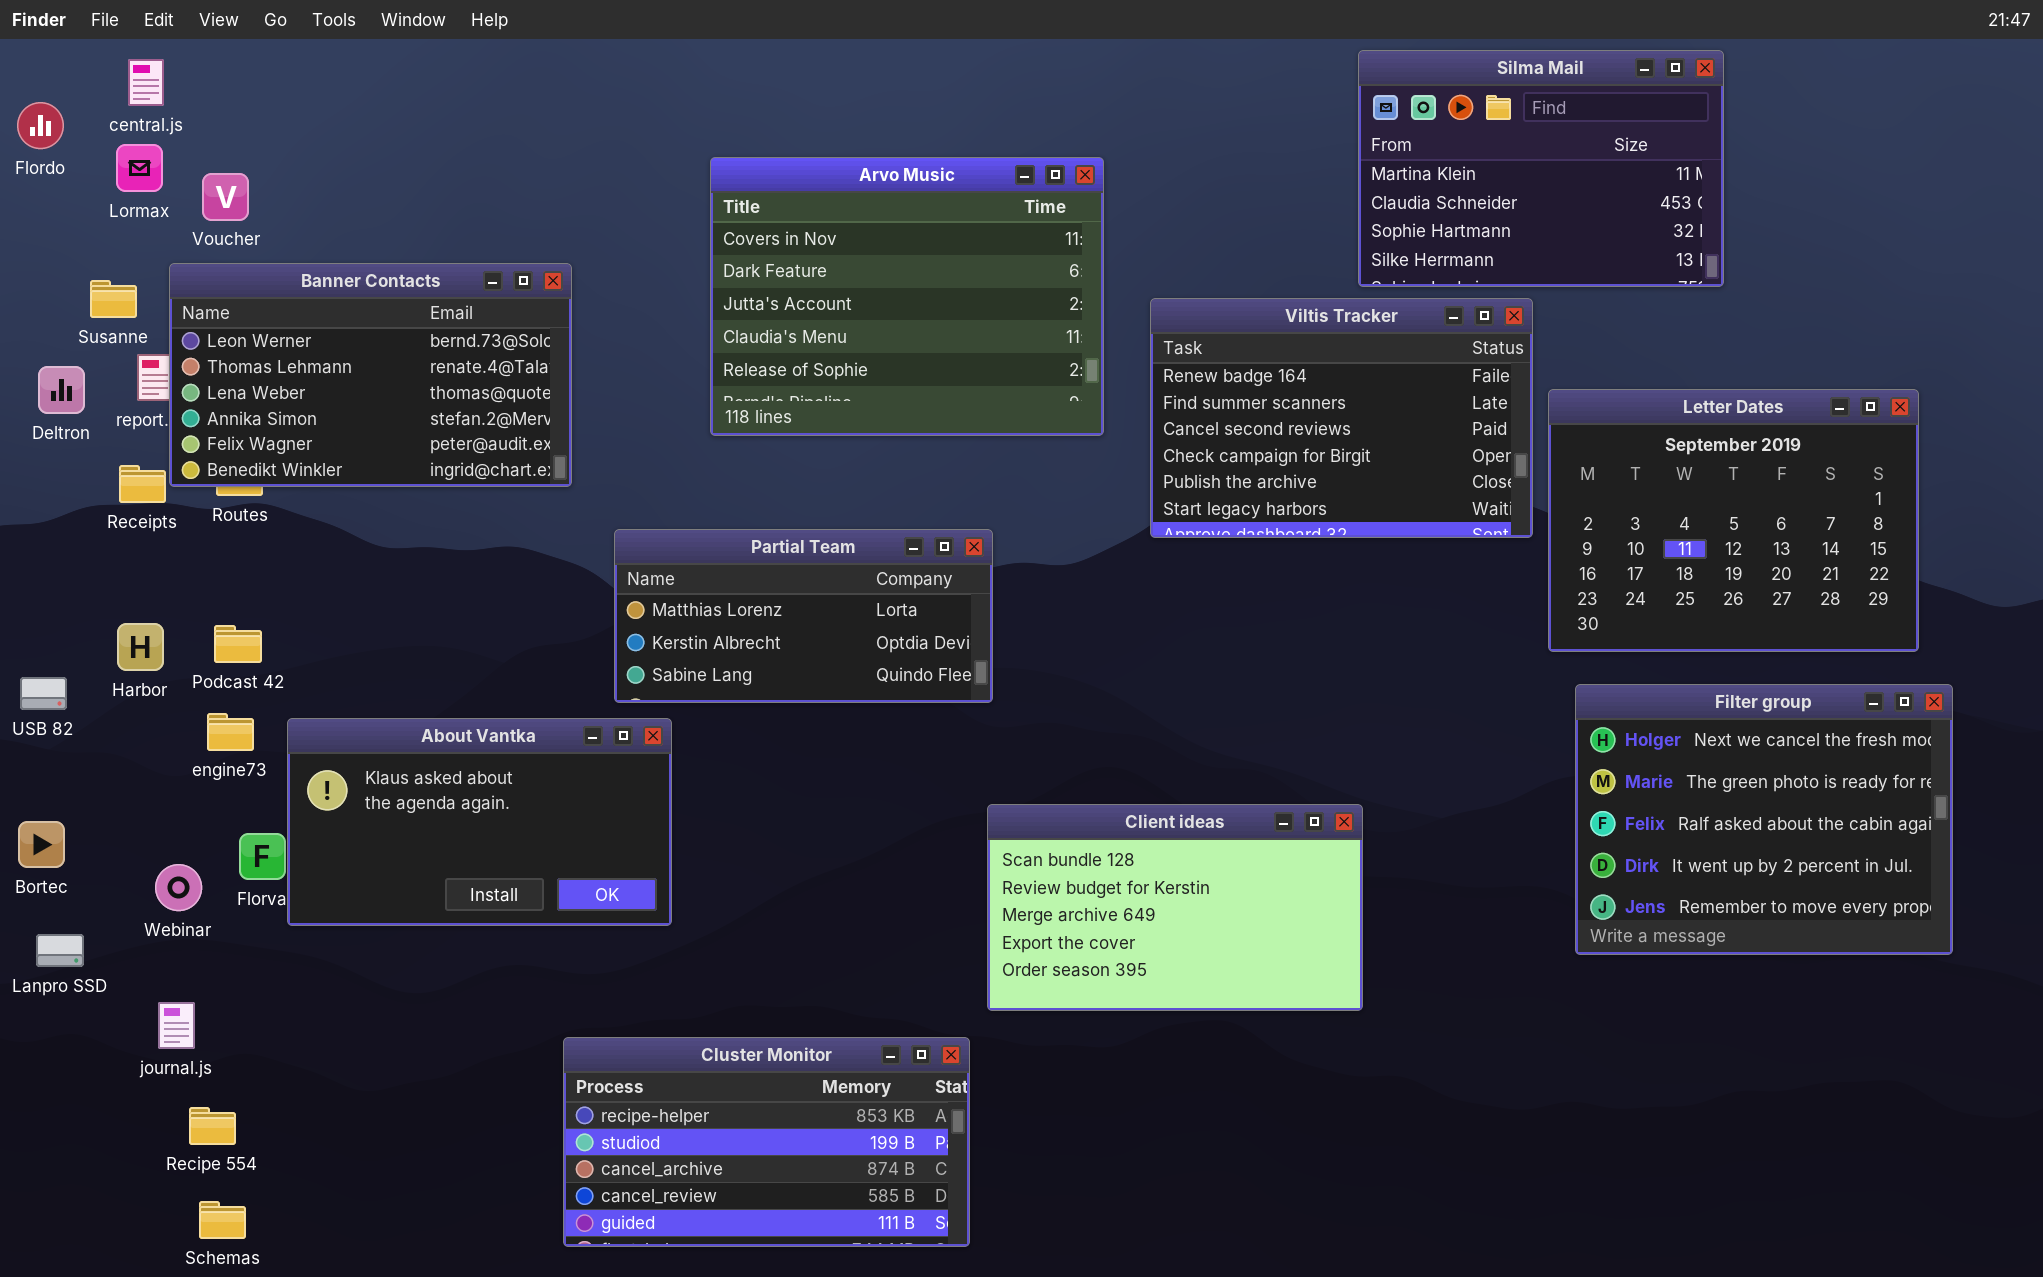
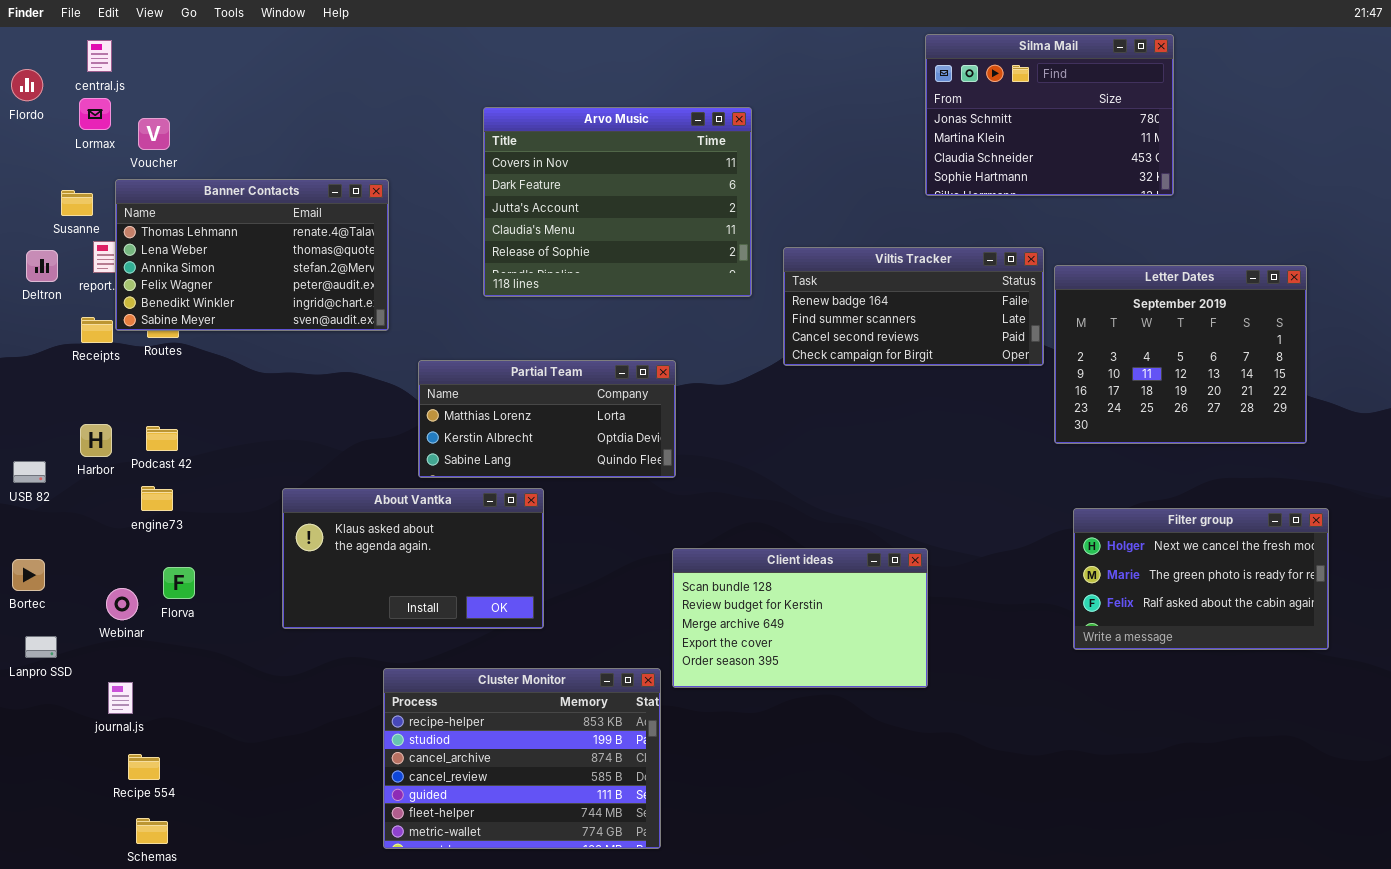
Silma Mail: [1358,50,1724,287] -> [925,34,1174,196], scrolled up 1 row
Banner Contacts: [169,263,572,487] -> [115,179,389,331], scrolled down 1 row
Viltis Tracker: [1150,298,1533,538] -> [783,247,1044,366], resized
Filter group: [1575,684,1953,955] -> [1073,508,1329,650], resized
About Vantka: [287,718,672,926] -> [282,488,544,629], moved
Cluster Monitor: [563,1037,970,1247] -> [383,668,661,849], resized

